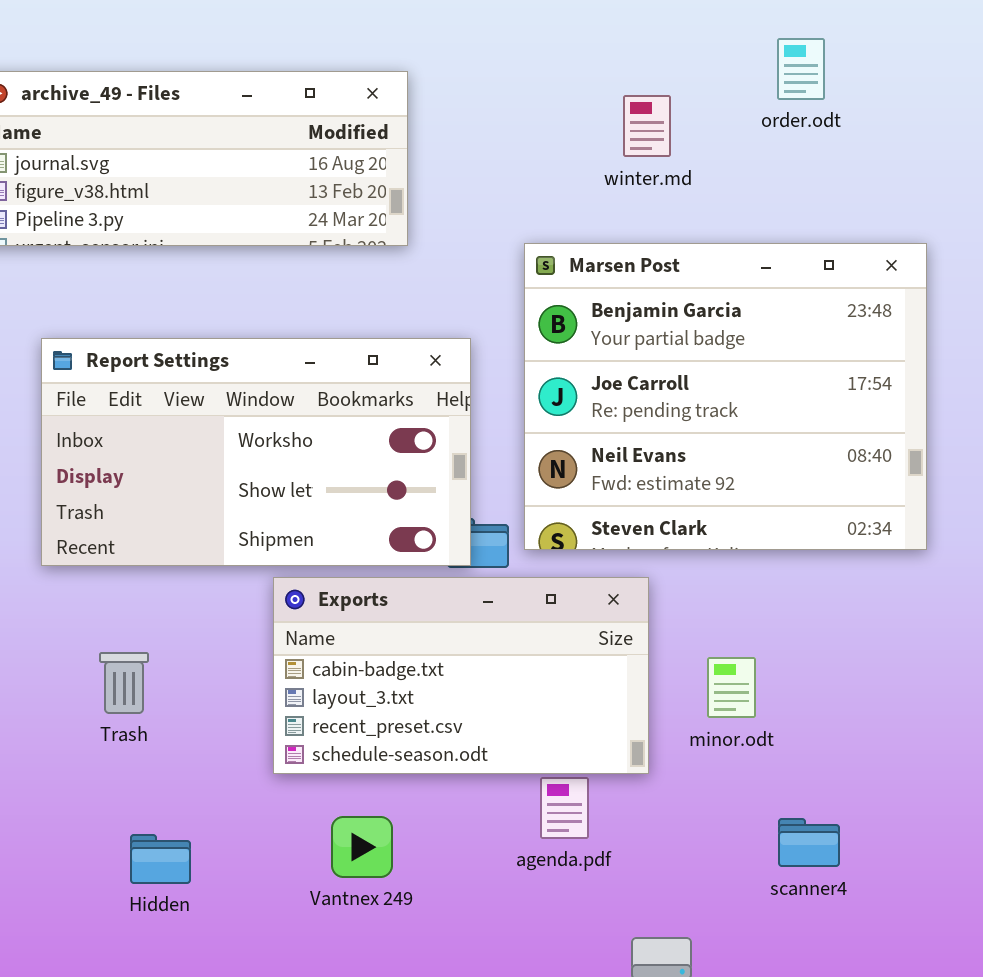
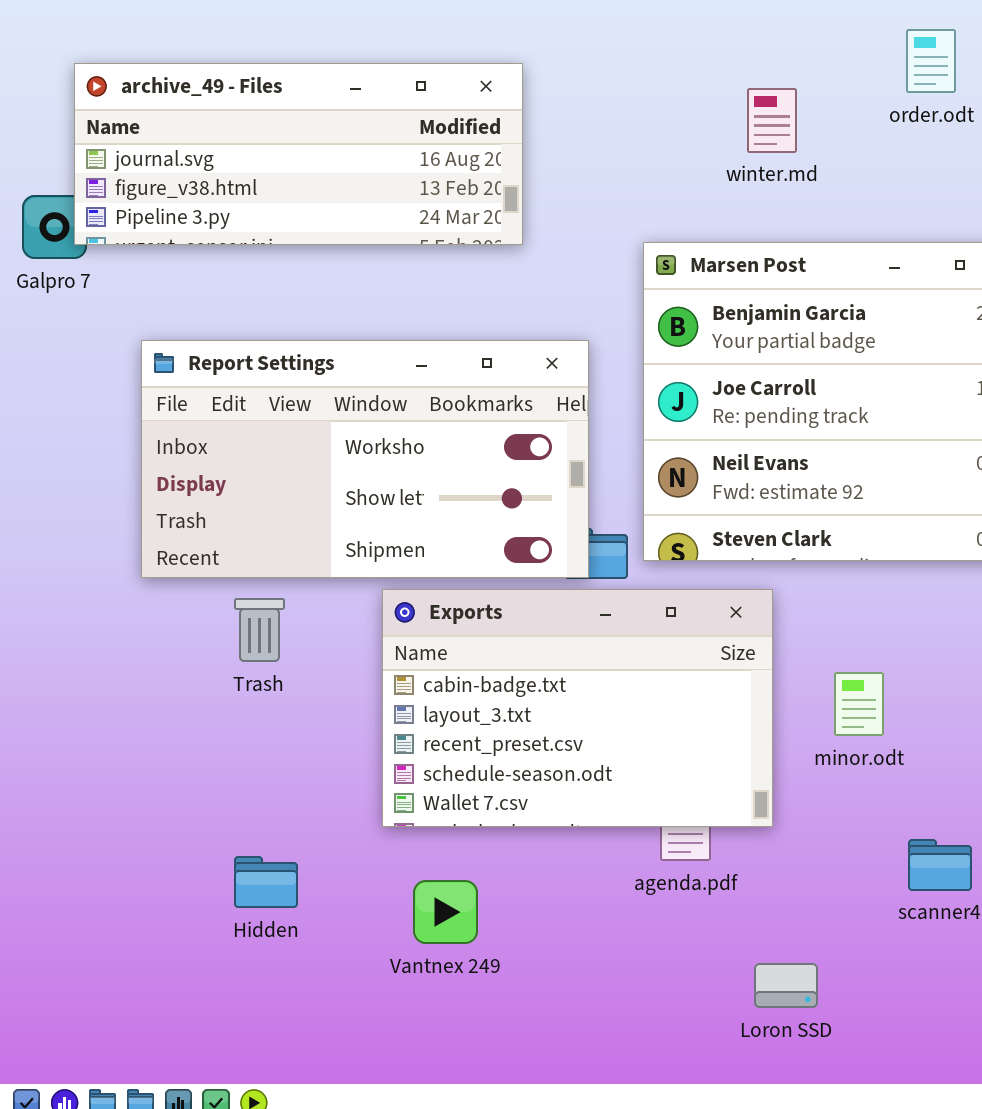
Exports: [273,577,649,774] -> [382,589,773,827], resized
Trash: [99,652,149,714] -> [234,598,285,662], moved
Vantnex 249: [331,816,393,878] -> [413,880,478,944], moved

